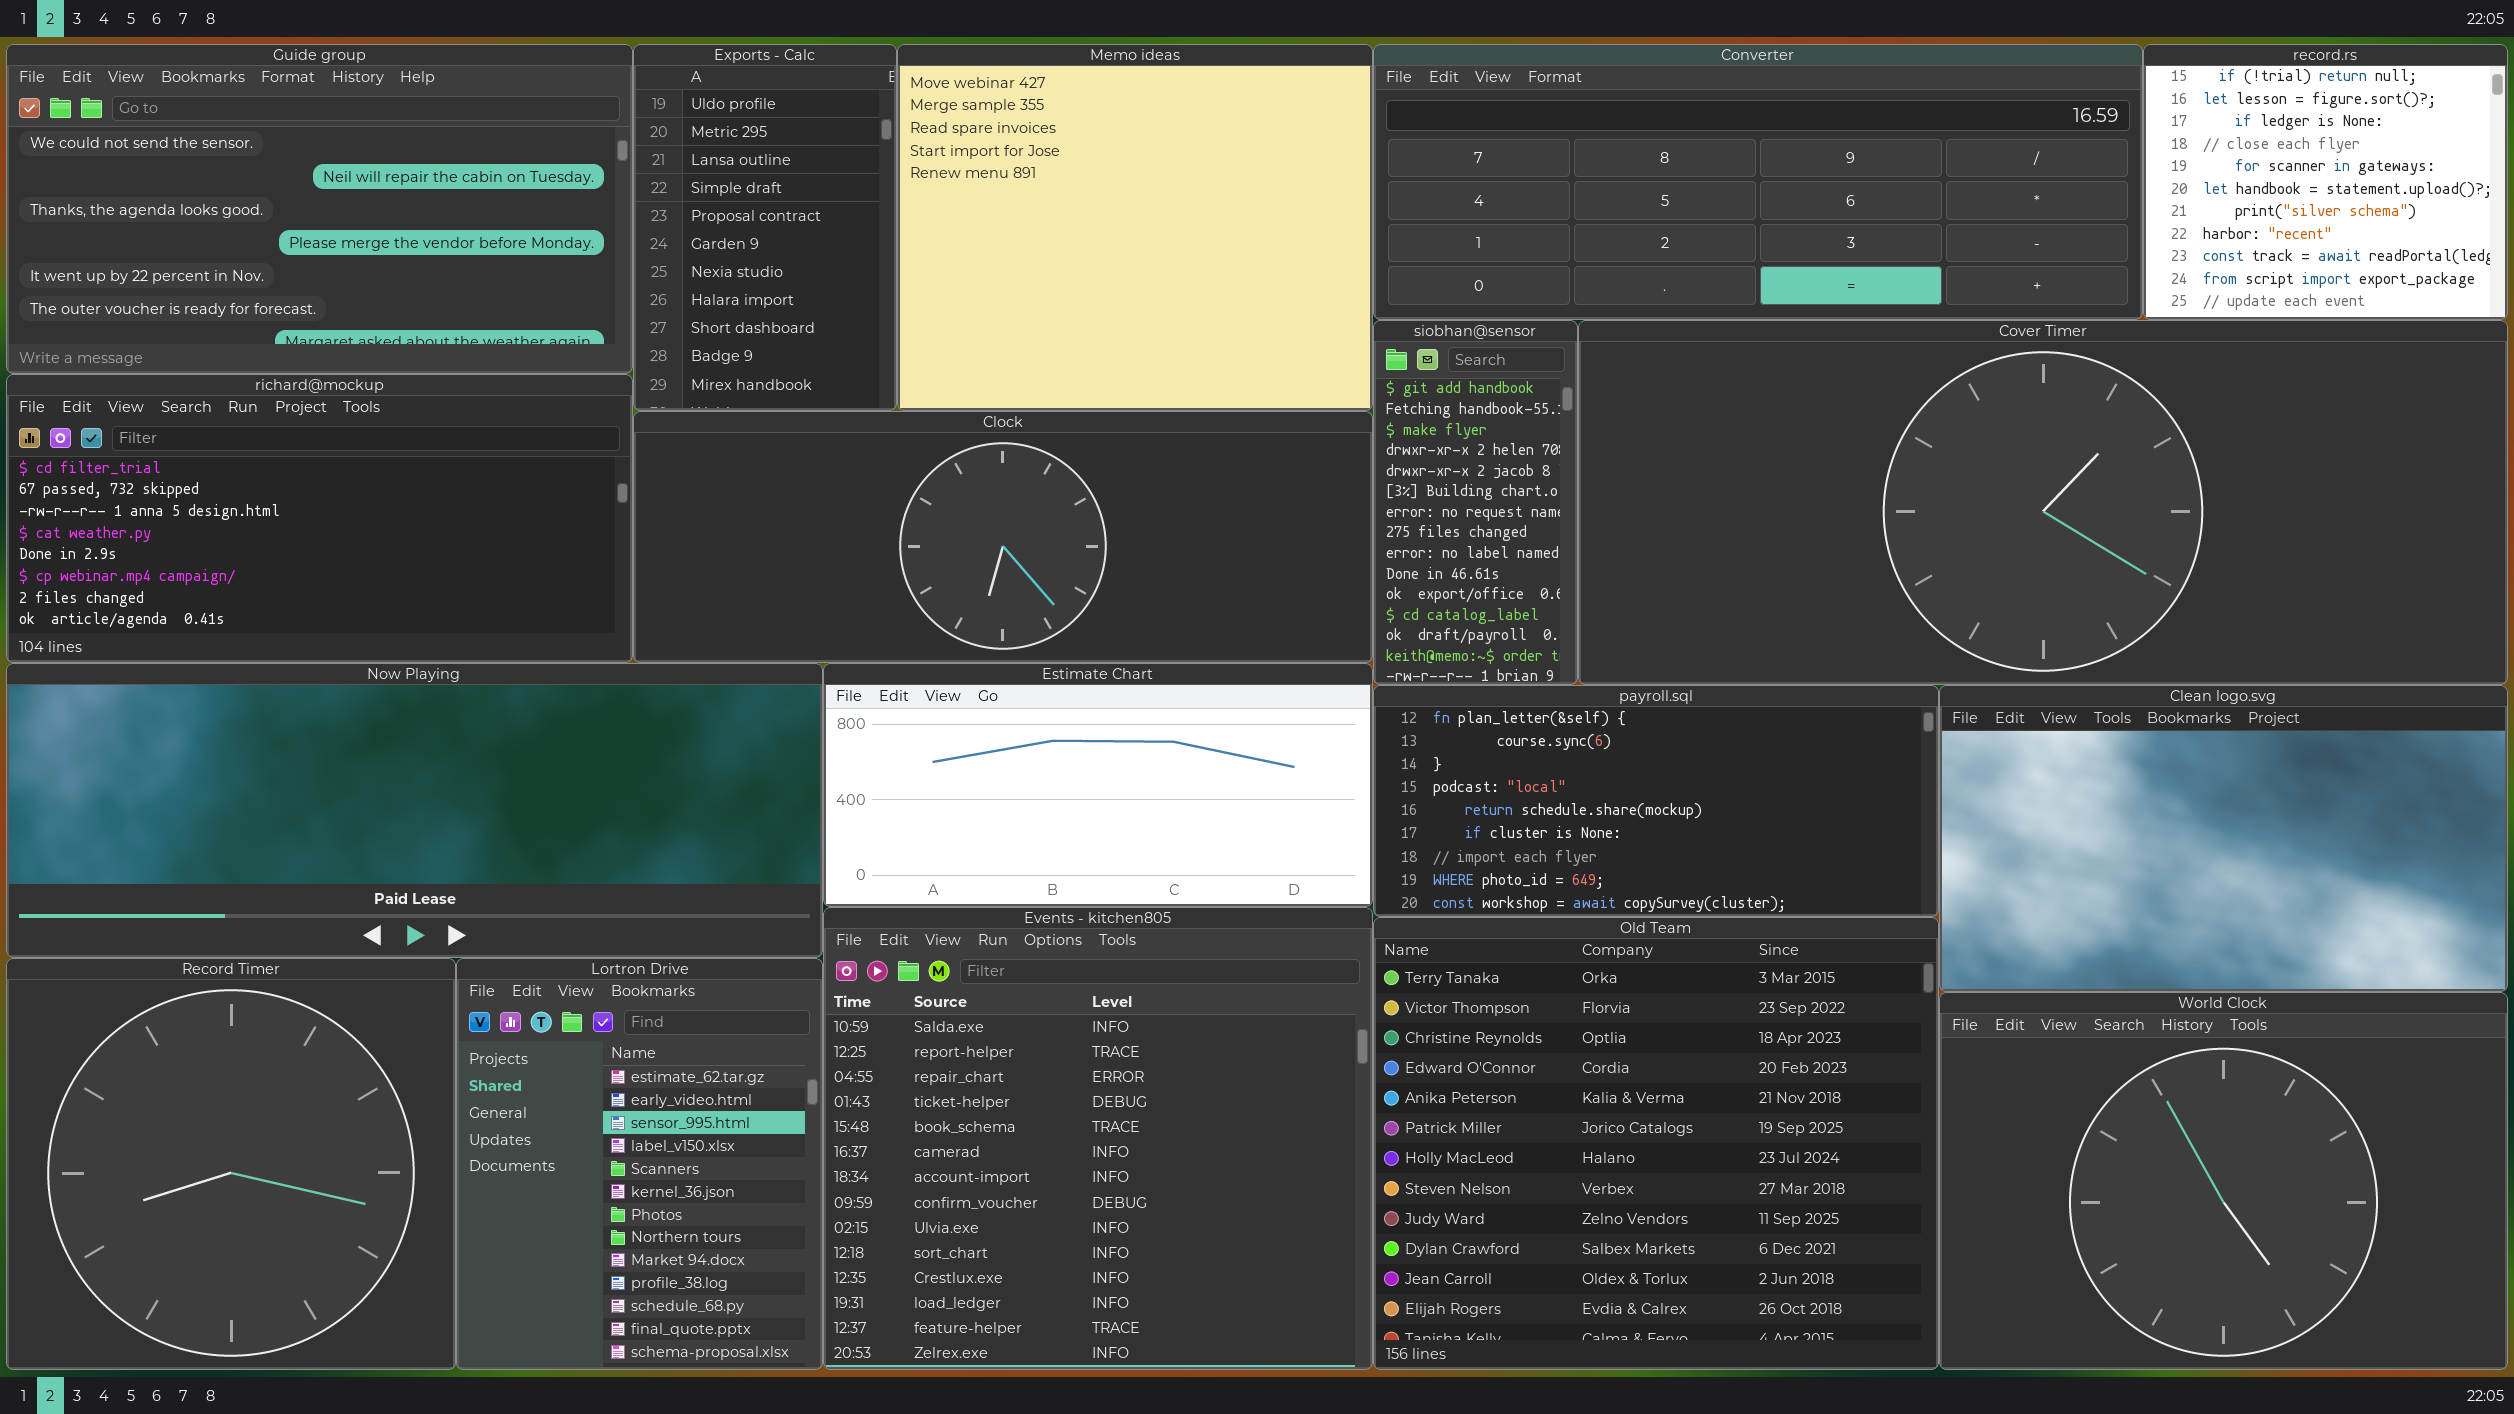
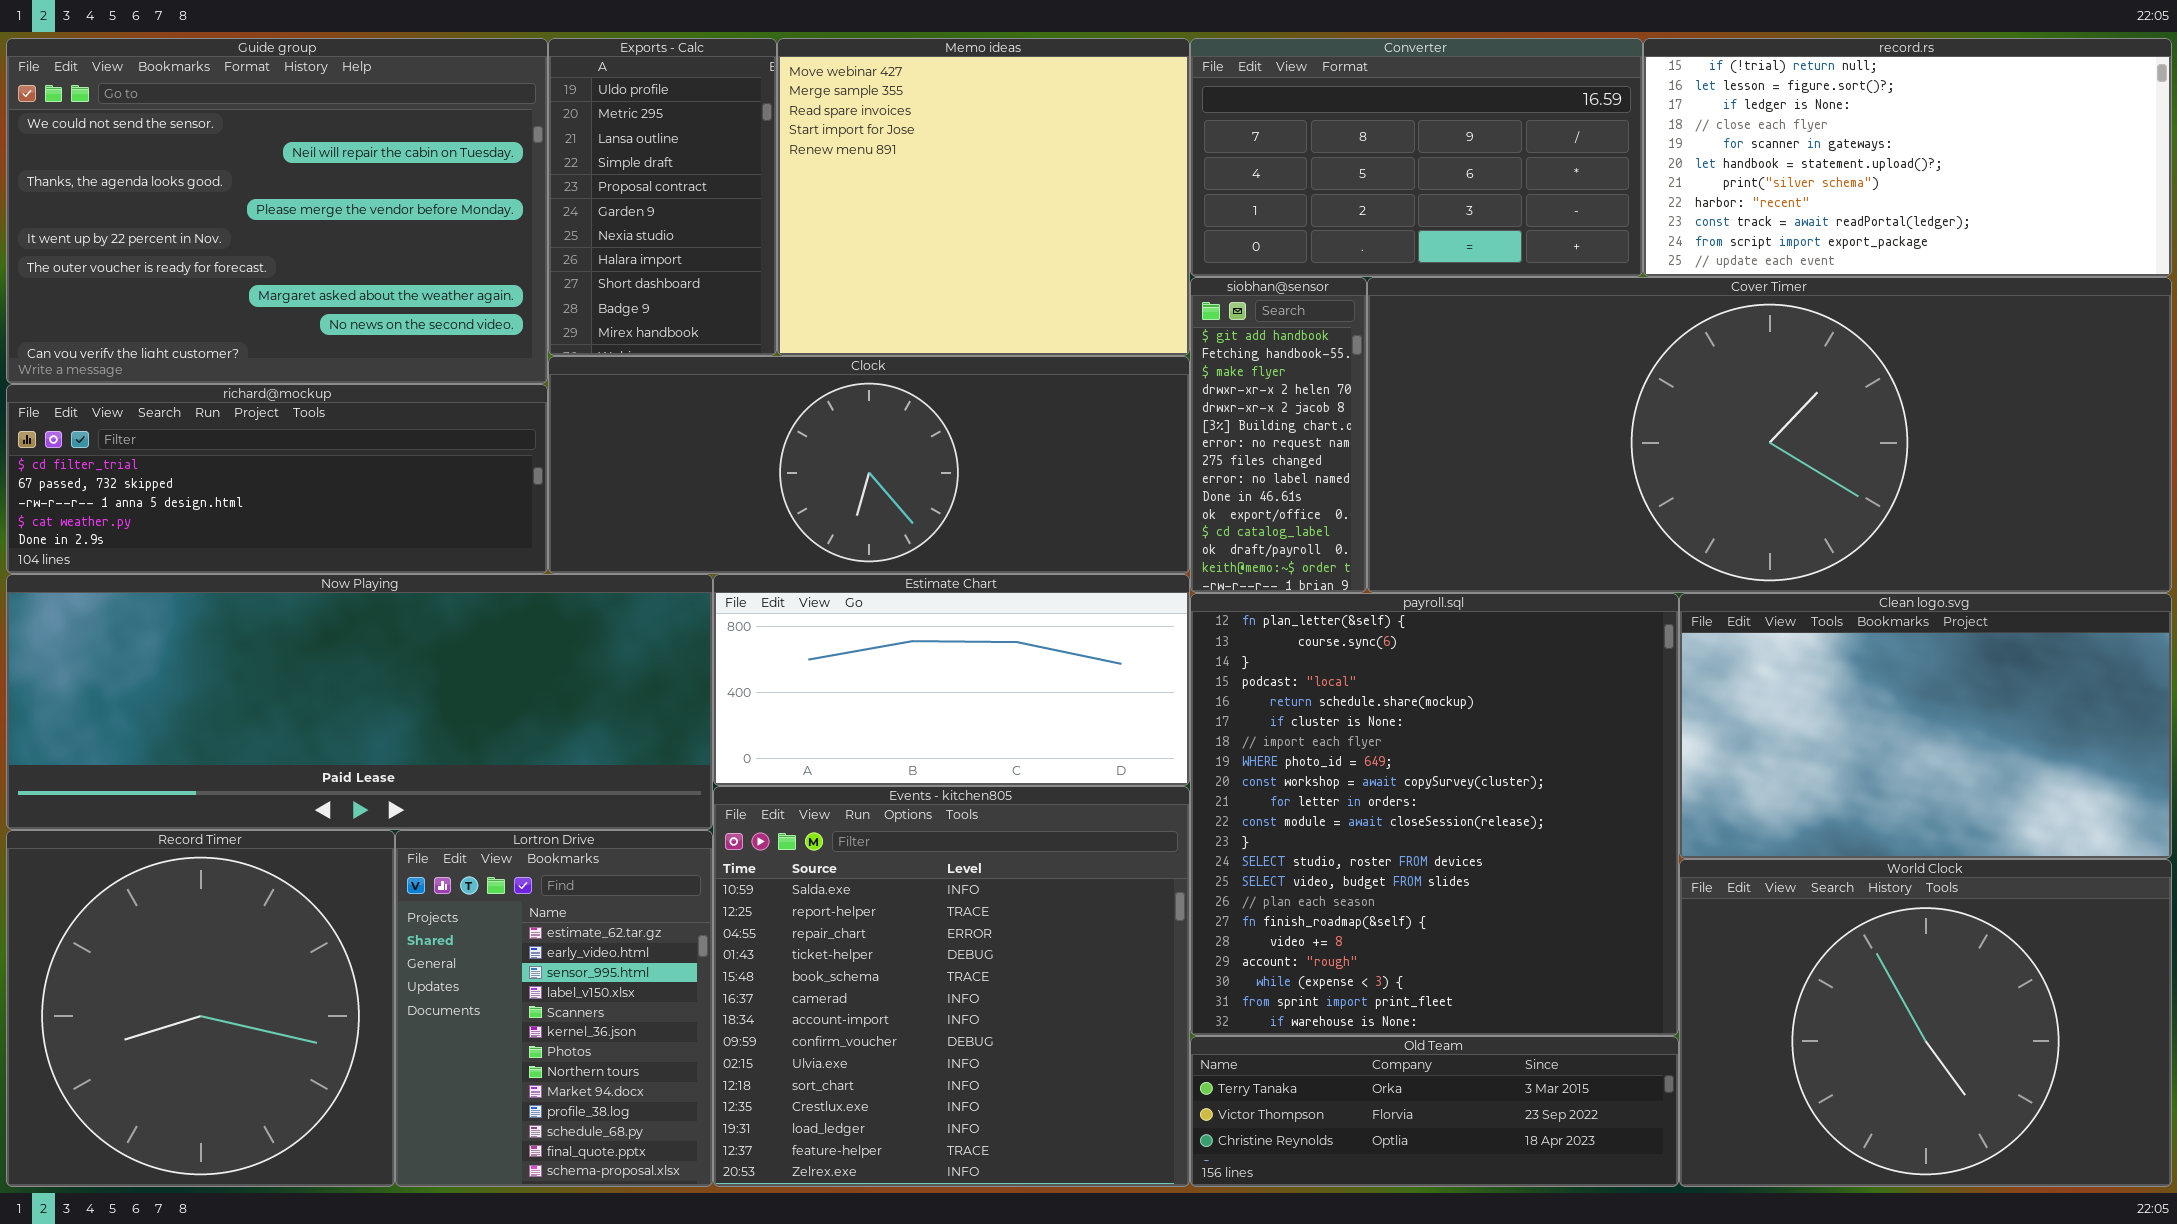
Guide group: [6,44,633,374] -> [6,38,548,384], resized
Converter: [1373,44,2143,320] -> [1190,38,1643,277], resized
record.rs: [2143,44,2508,320] -> [1643,38,2172,277], resized
richard@mockup: [6,374,633,663] -> [6,384,548,574], resized
payroll.sql: [1373,685,1939,917] -> [1190,593,1679,1036], resized
Old Team: [1373,917,1939,1370] -> [1190,1036,1679,1187], resized

